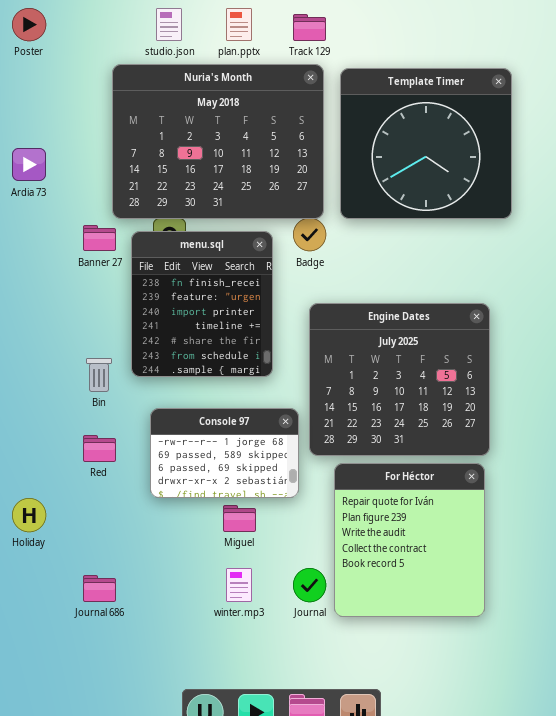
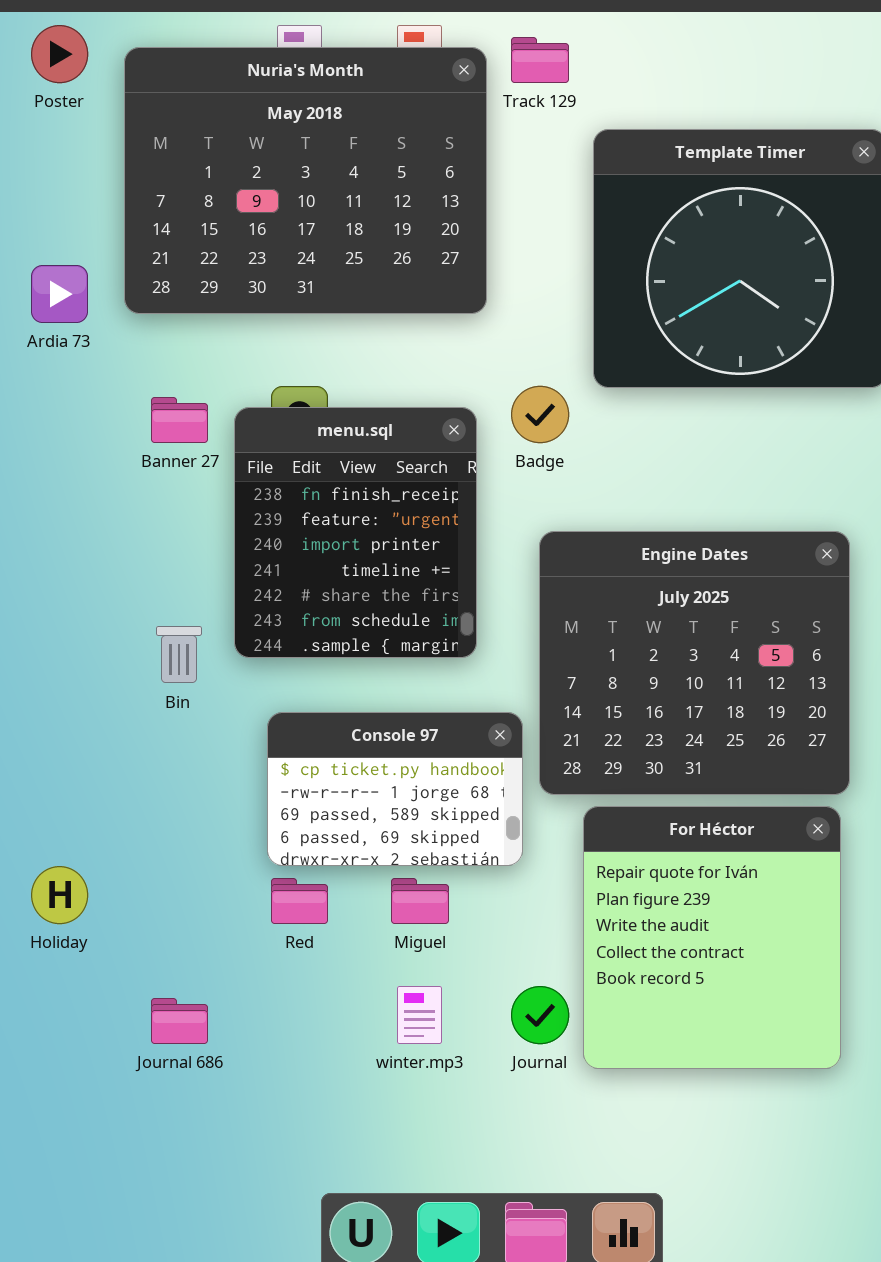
Nuria's Month: [112,64,324,219] -> [124,47,487,314], moved
Console 97: [150,408,299,498] -> [267,712,523,866], scrolled up 1 row
Red: [83,435,116,462] -> [271,878,328,924], moved

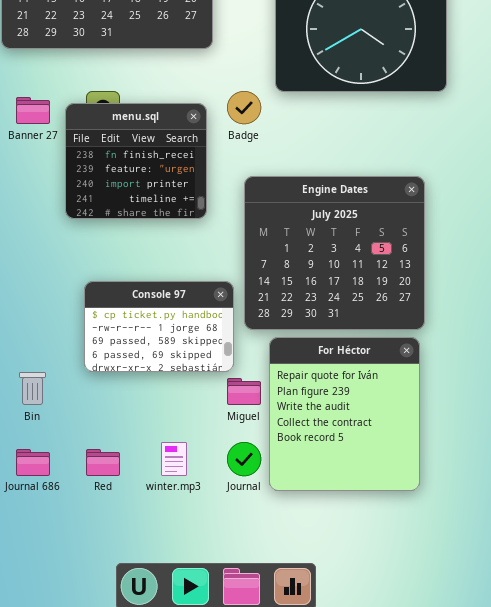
menu.sql: [234,407,477,658] -> [65,103,207,219], resized
Bin: [156,626,202,683] -> [19,372,46,405], moved
Red: [271,878,328,924] -> [86,449,120,476], moved
Miguel: [391,878,449,924] -> [227,378,261,405], moved

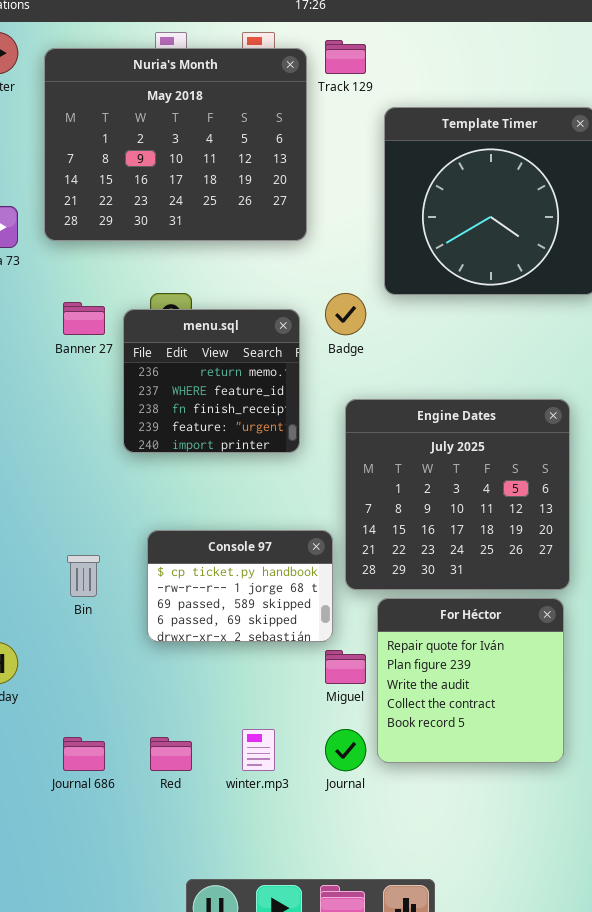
menu.sql: [65,103,207,219] -> [123,309,300,453], scrolled up 2 rows
For Héctor: [269,337,420,491] -> [377,598,564,763], resized
Bin: [19,372,46,405] -> [67,555,100,597], moved

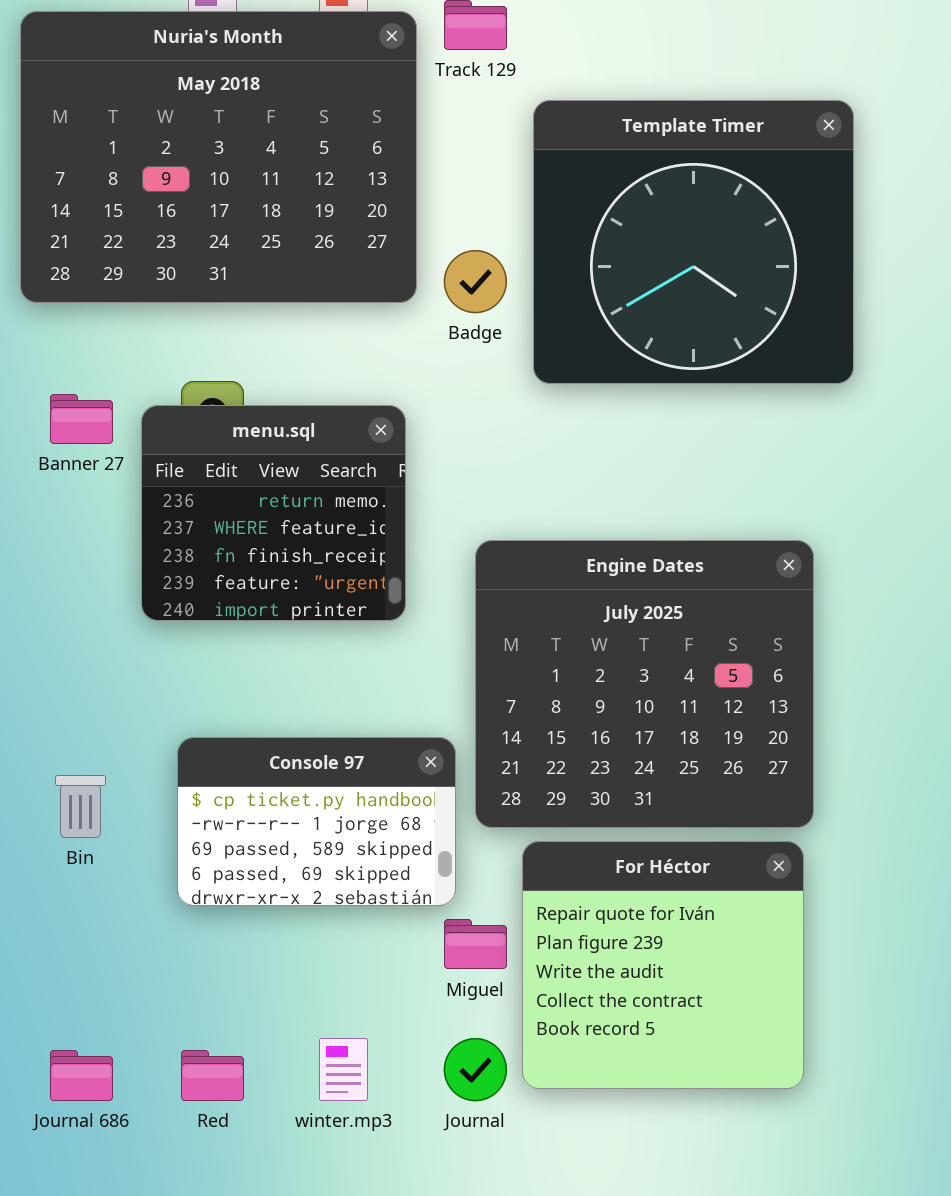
Badge: [325,293,366,335] -> [444,250,507,313], moved

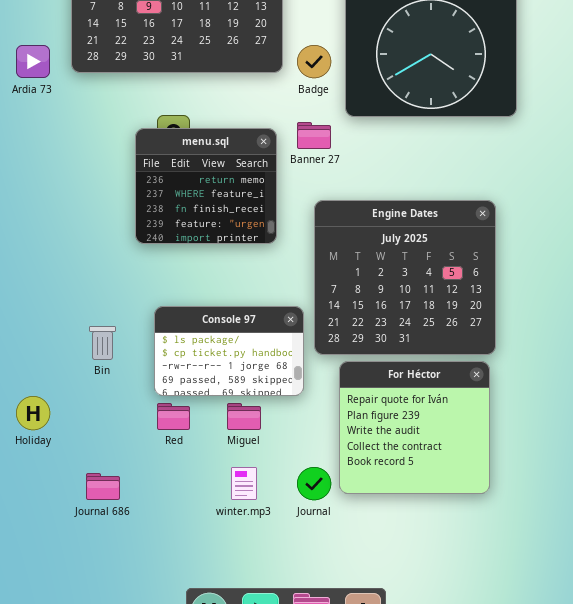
Banner 27: [50,394,113,444] -> [297,122,331,149], moved
Console 97: [177,737,456,906] -> [154,306,304,396], scrolled up 1 row
Miguel: [444,919,507,969] -> [227,403,261,430], moved
Red: [181,1050,244,1101] -> [157,403,190,430], moved

